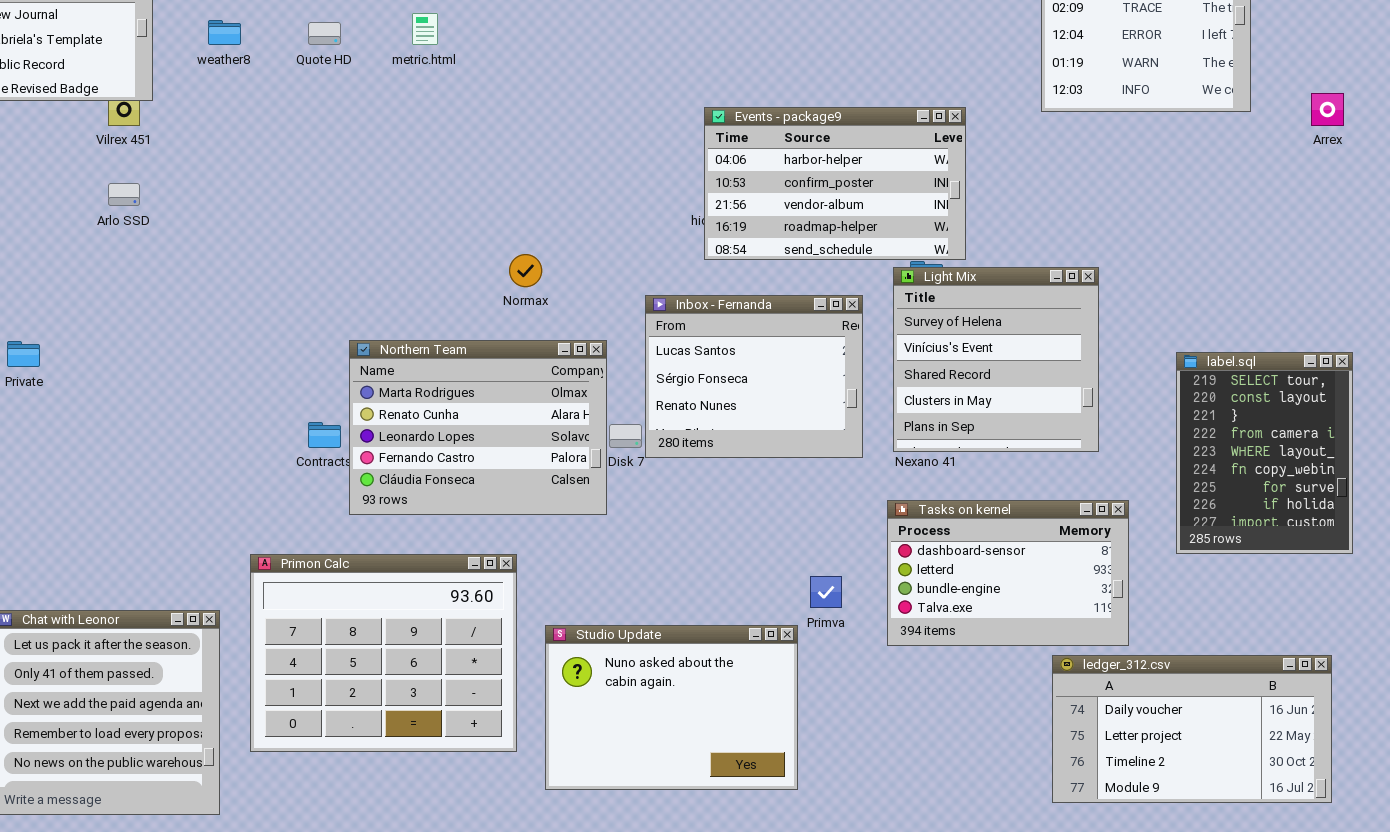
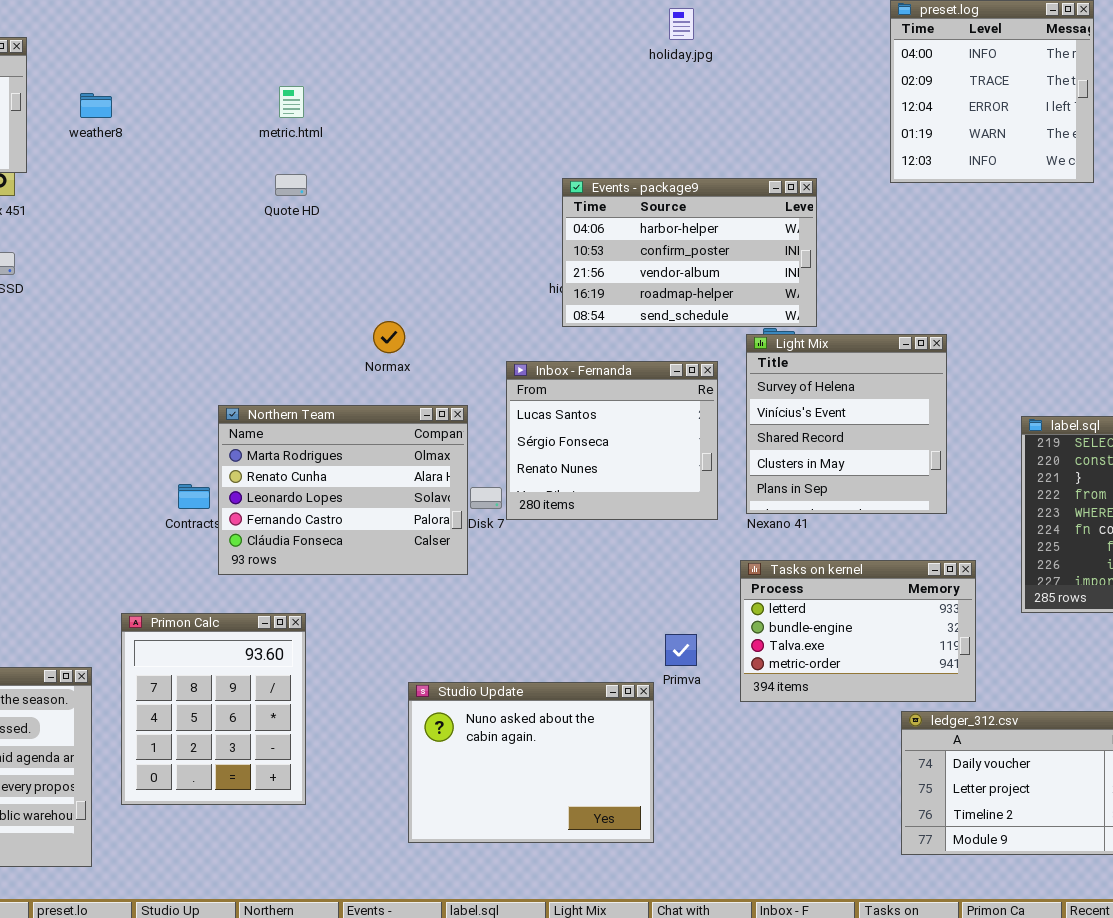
Quote HD: [308,22,341,45] -> [275,174,307,196], moved
Tasks on kernel: [887,500,1129,646] -> [740,560,976,702], scrolled down 1 row
Primon Calc: [250,554,517,752] -> [121,613,306,805], resized

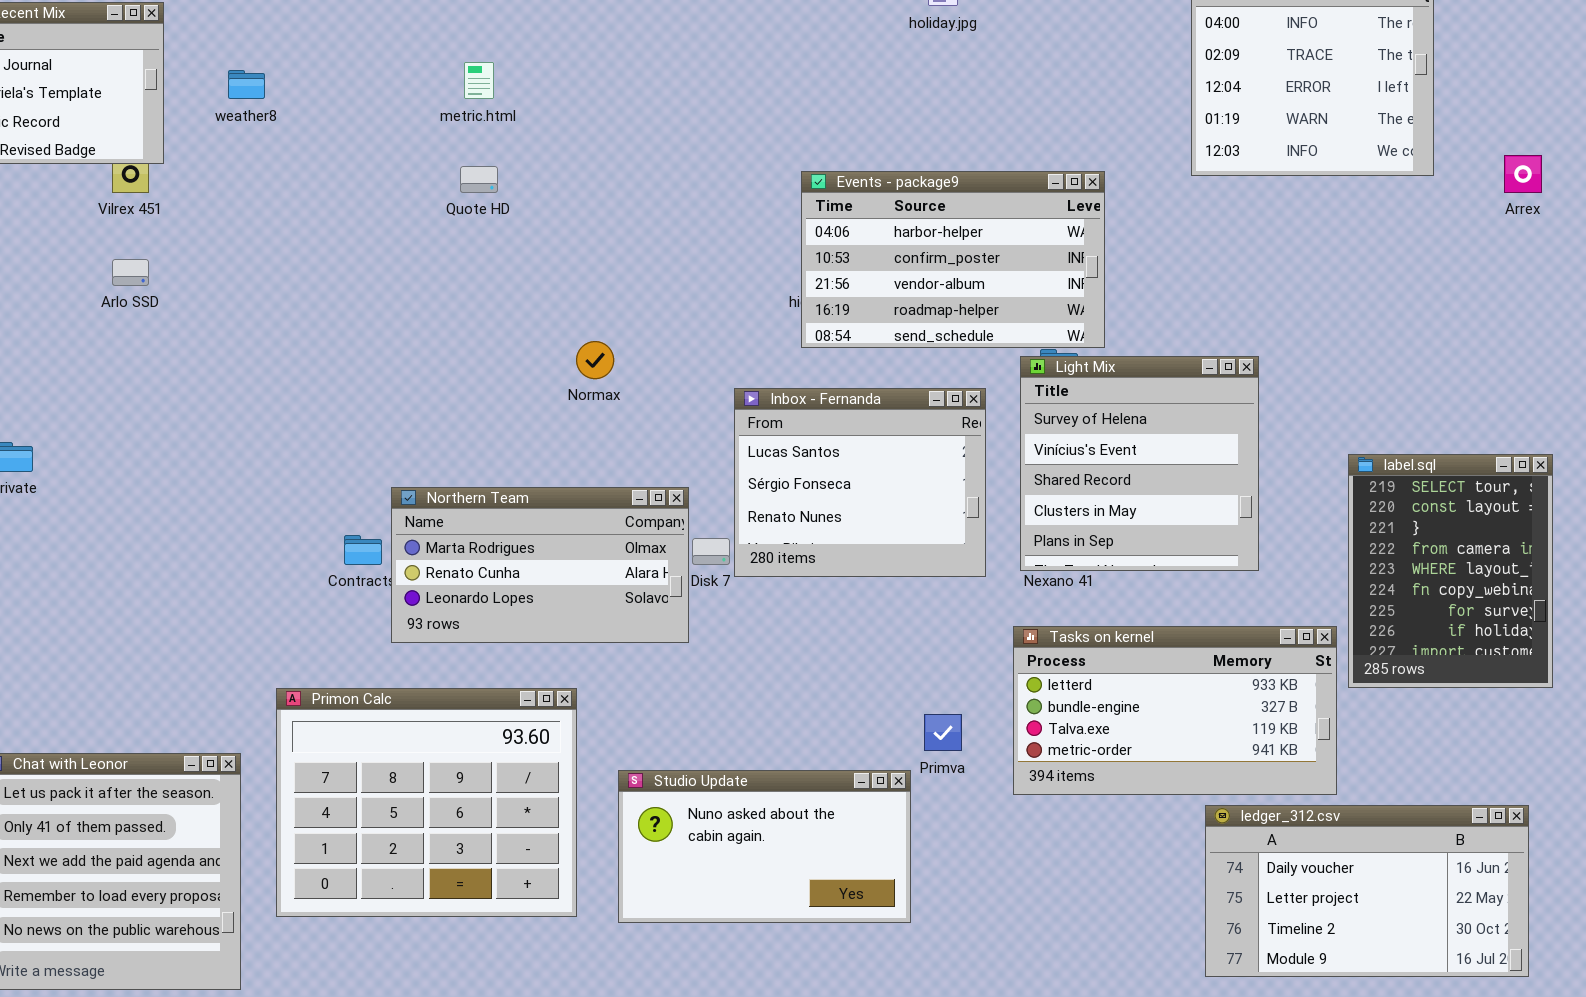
Northern Team: [218,405,468,575] -> [391,487,689,643], resized
Tasks on kernel: [740,560,976,702] -> [1013,626,1337,795], resized
Primon Calc: [121,613,306,805] -> [276,688,577,917], resized
Studio Update: [408,682,654,843] -> [618,770,911,923], resized

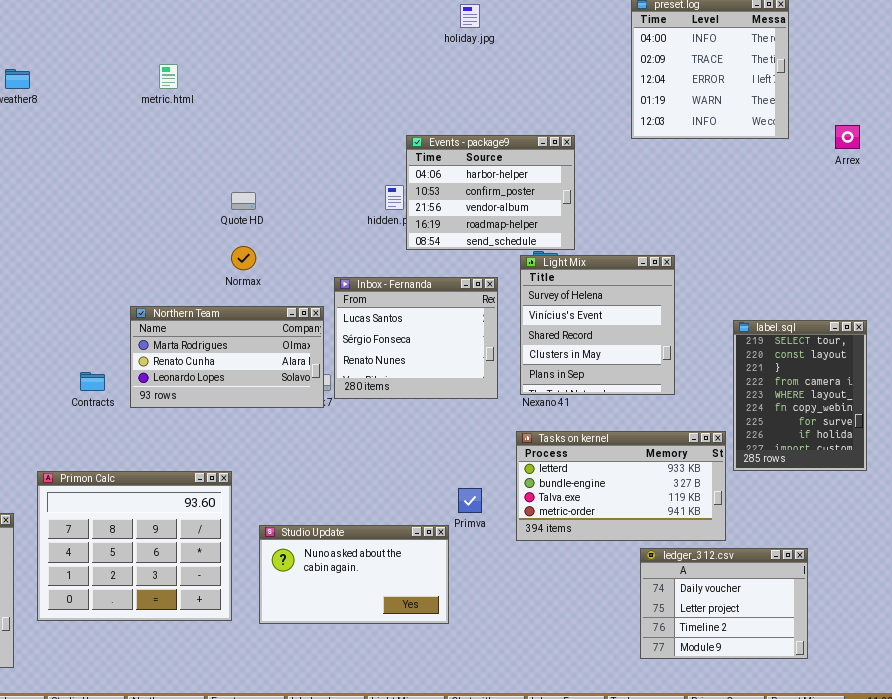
Quote HD: [460,166,498,193] -> [231,192,256,210], moved
Events - package9: [801,171,1105,348] -> [406,135,575,250], resized
Northern Team: [391,487,689,643] -> [130,306,324,408], moved
ledger_312.csv: [1205,805,1529,977] -> [640,548,808,659], resized

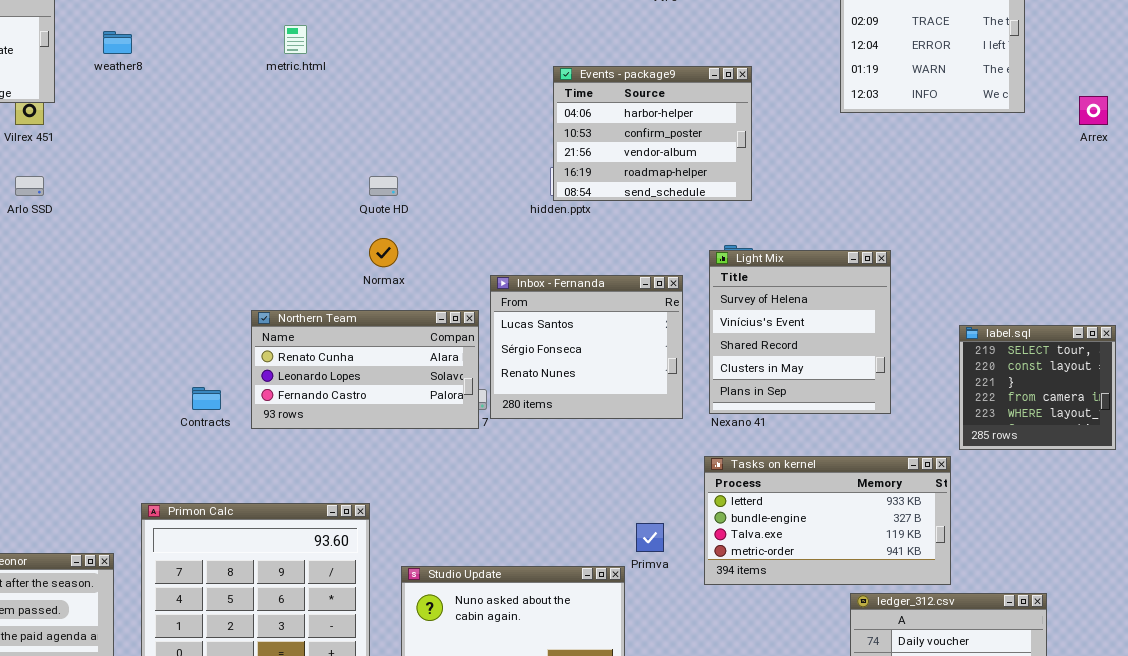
Events - package9: [406,135,575,250] -> [553,66,752,201], moved
Northern Team: [130,306,324,408] -> [251,310,479,429], scrolled down 1 row
label.sql: [733,320,867,471] -> [959,325,1116,450], resized

